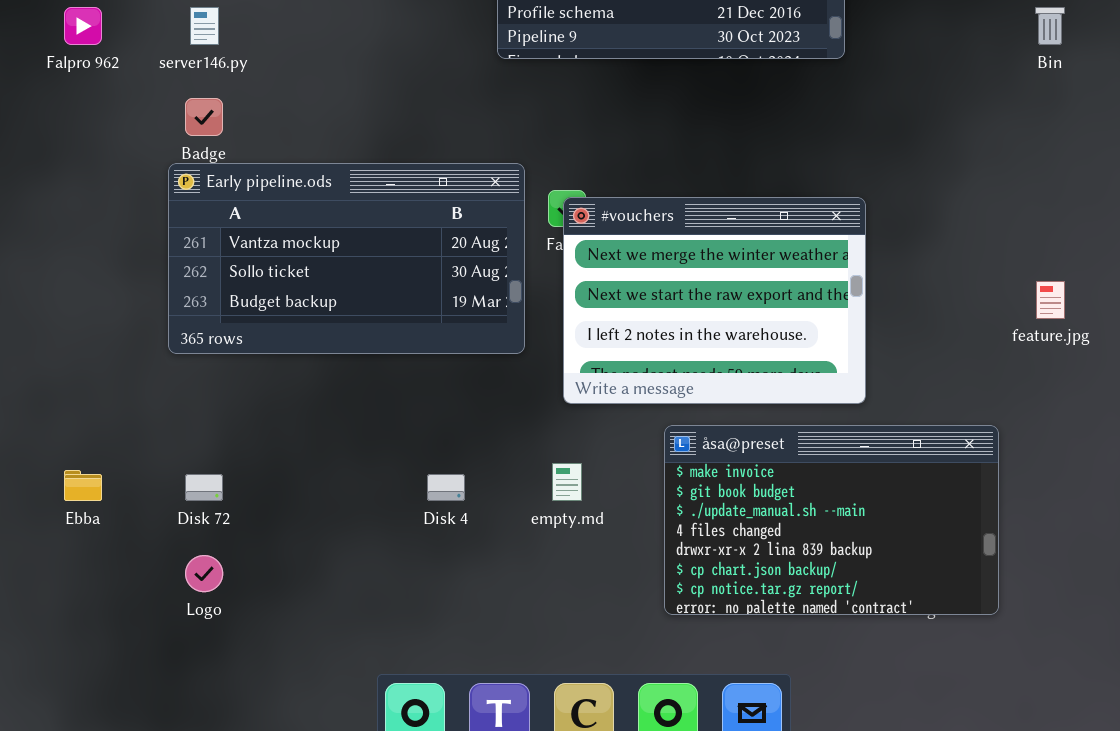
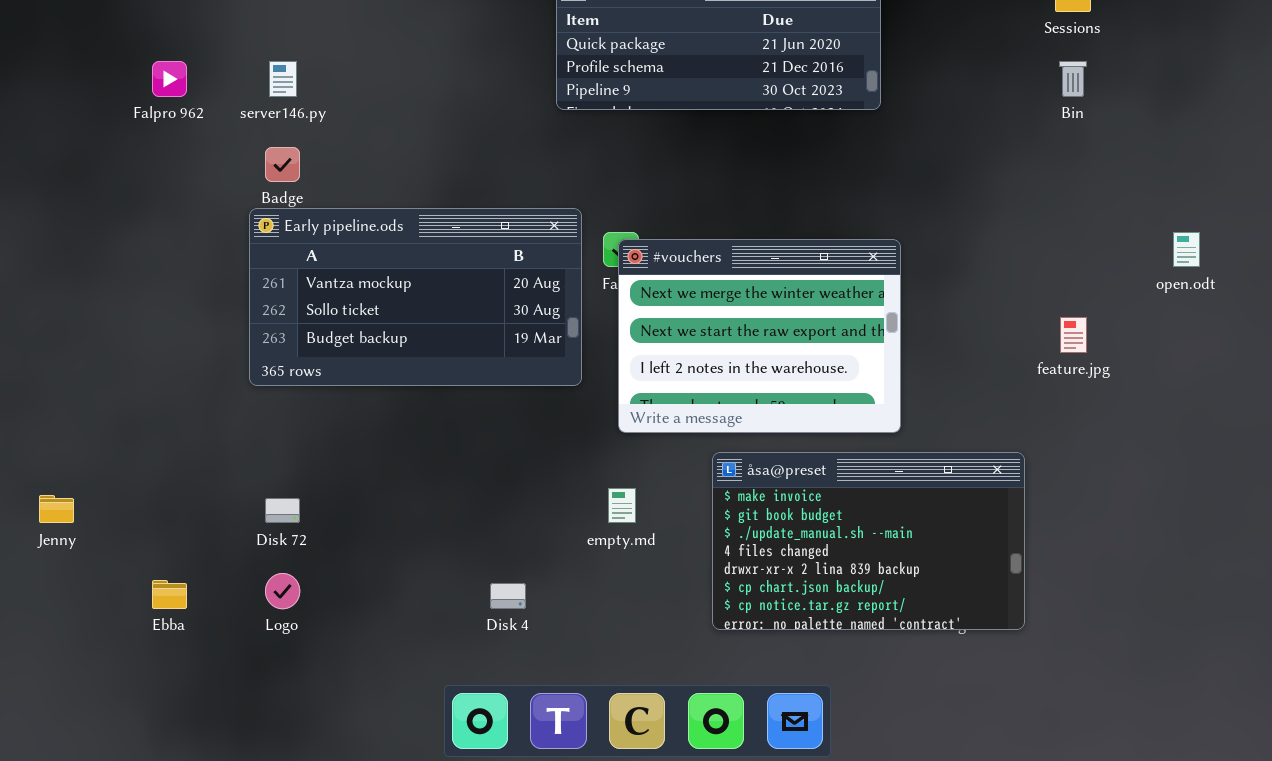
Ebba: [64,470,102,501] -> [152,580,187,609], moved
Disk 4: [427,474,465,501] -> [490,583,526,609], moved

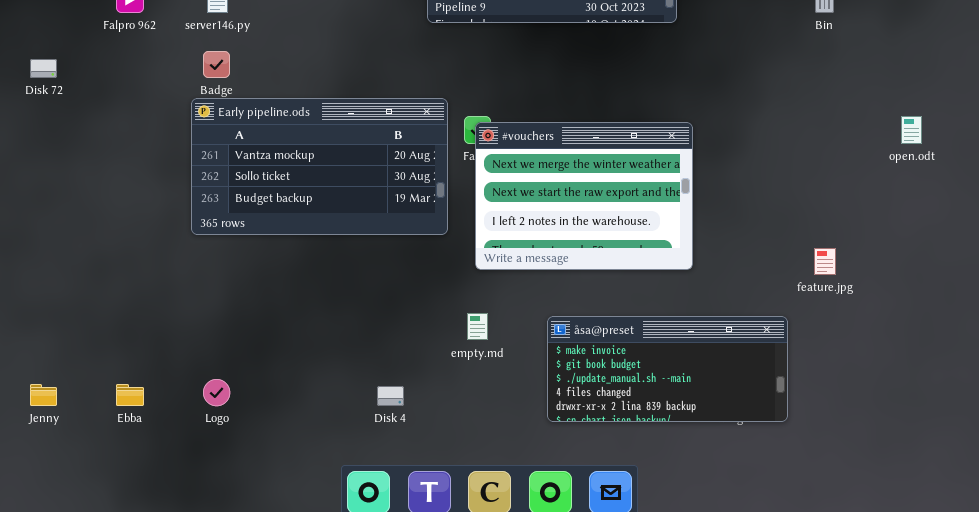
feature.jpg: [1060,317,1087,353] -> [814,248,836,275], moved
åsa@preset: [712,452,1025,630] -> [547,316,788,422], resized
Jenny: [39,495,74,523] -> [30,384,57,406], moved
Disk 72: [265,498,300,523] -> [30,59,57,78], moved

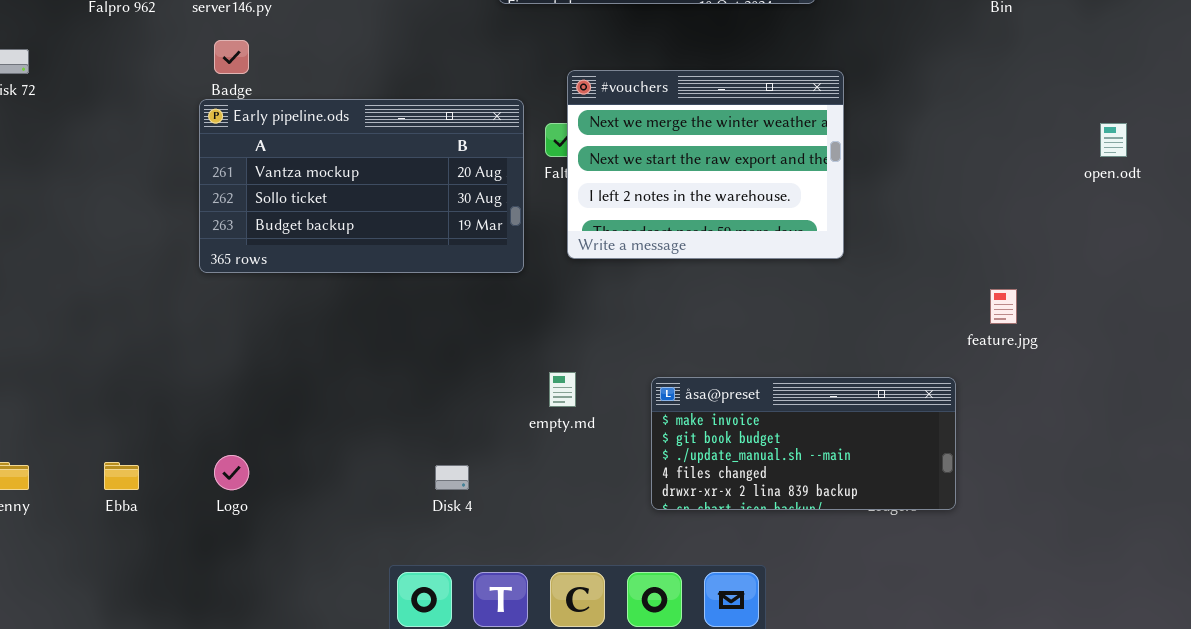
#vouchers: [475,122,693,270] -> [567,70,844,259], moved

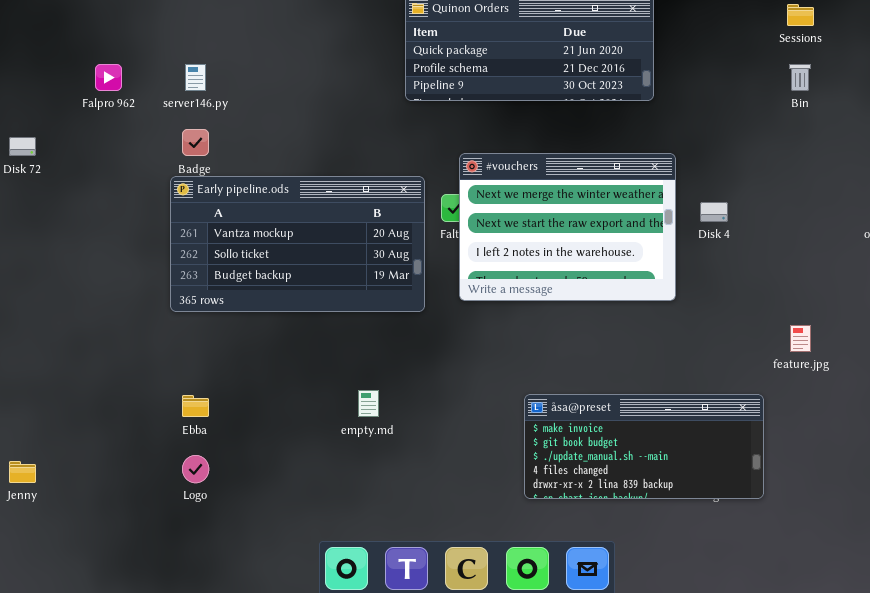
empty.md: [549,372,576,407] -> [358,390,379,417], moved
Ebba: [104,462,139,490] -> [182,395,209,417], moved
Disk 4: [435,465,469,490] -> [700,202,728,222], moved

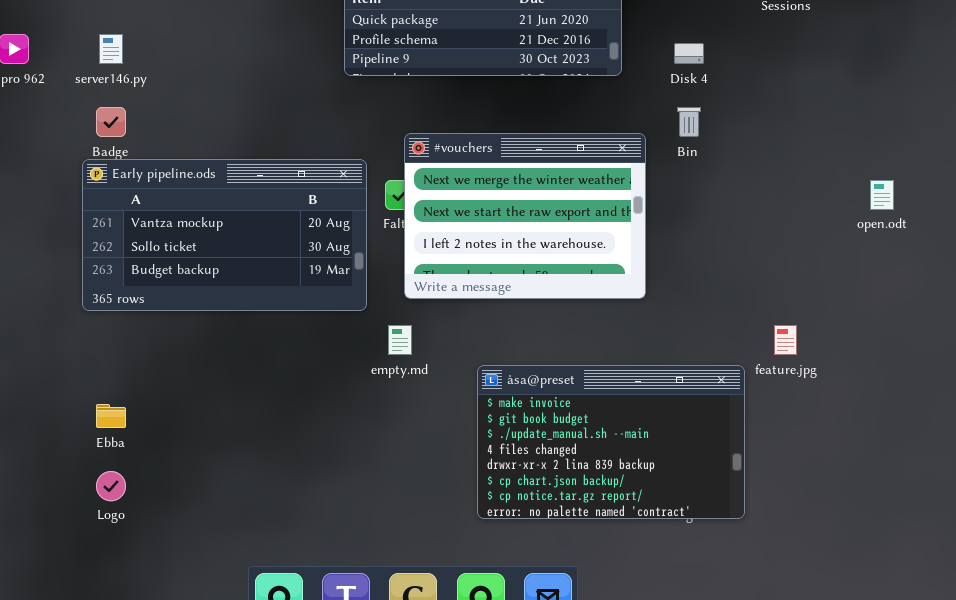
Bin: [789,64,811,91] -> [677,107,701,137], moved
Disk 4: [700,202,728,222] -> [674,43,704,64], moved
empty.md: [358,390,379,417] -> [388,325,412,355], moved
åsa@preset: [524,394,764,499] -> [477,365,745,519], resized

